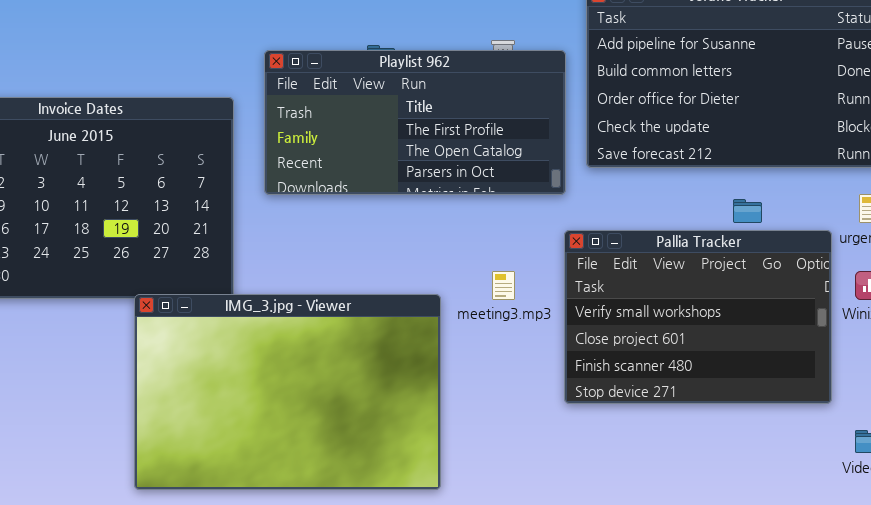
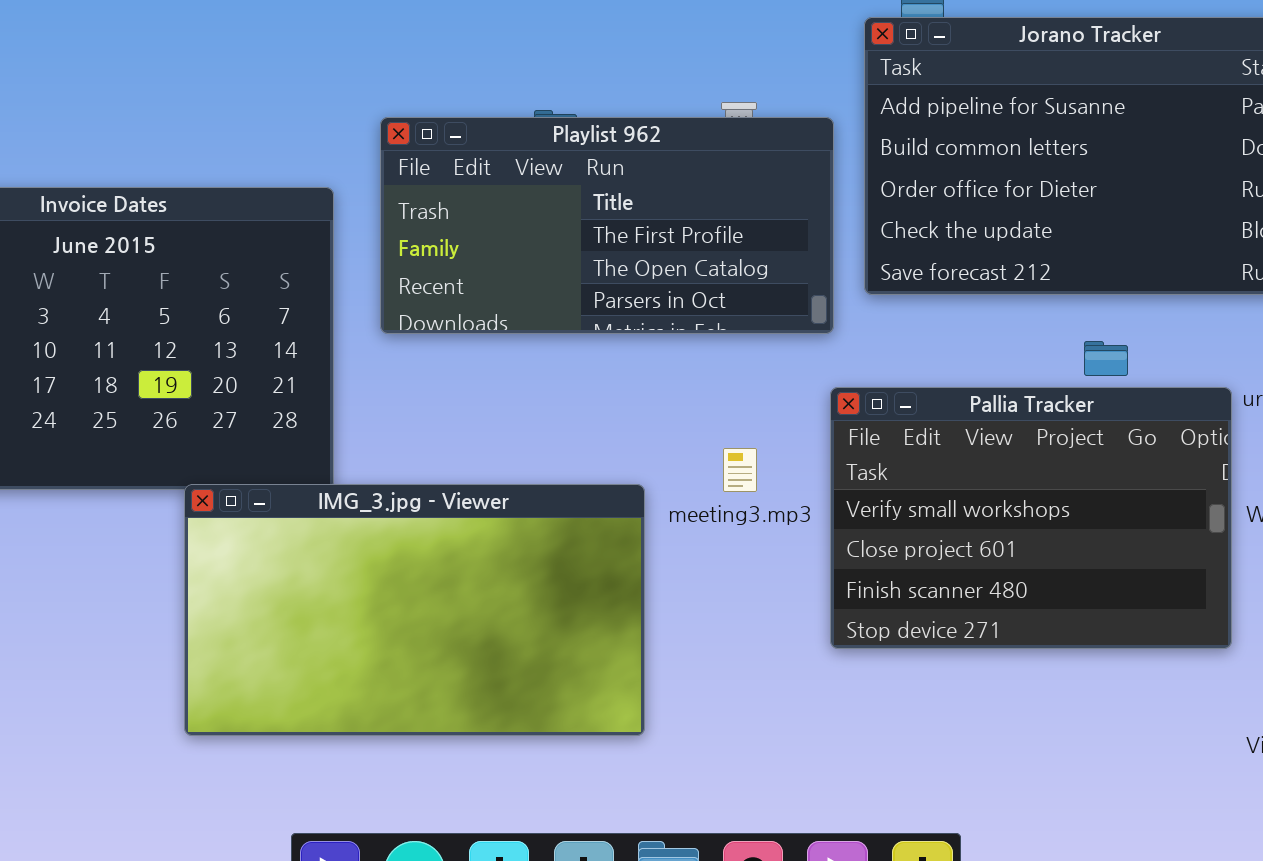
IMG_3.jpg - Viewer: [134,294,441,490] -> [184,484,645,736], resized

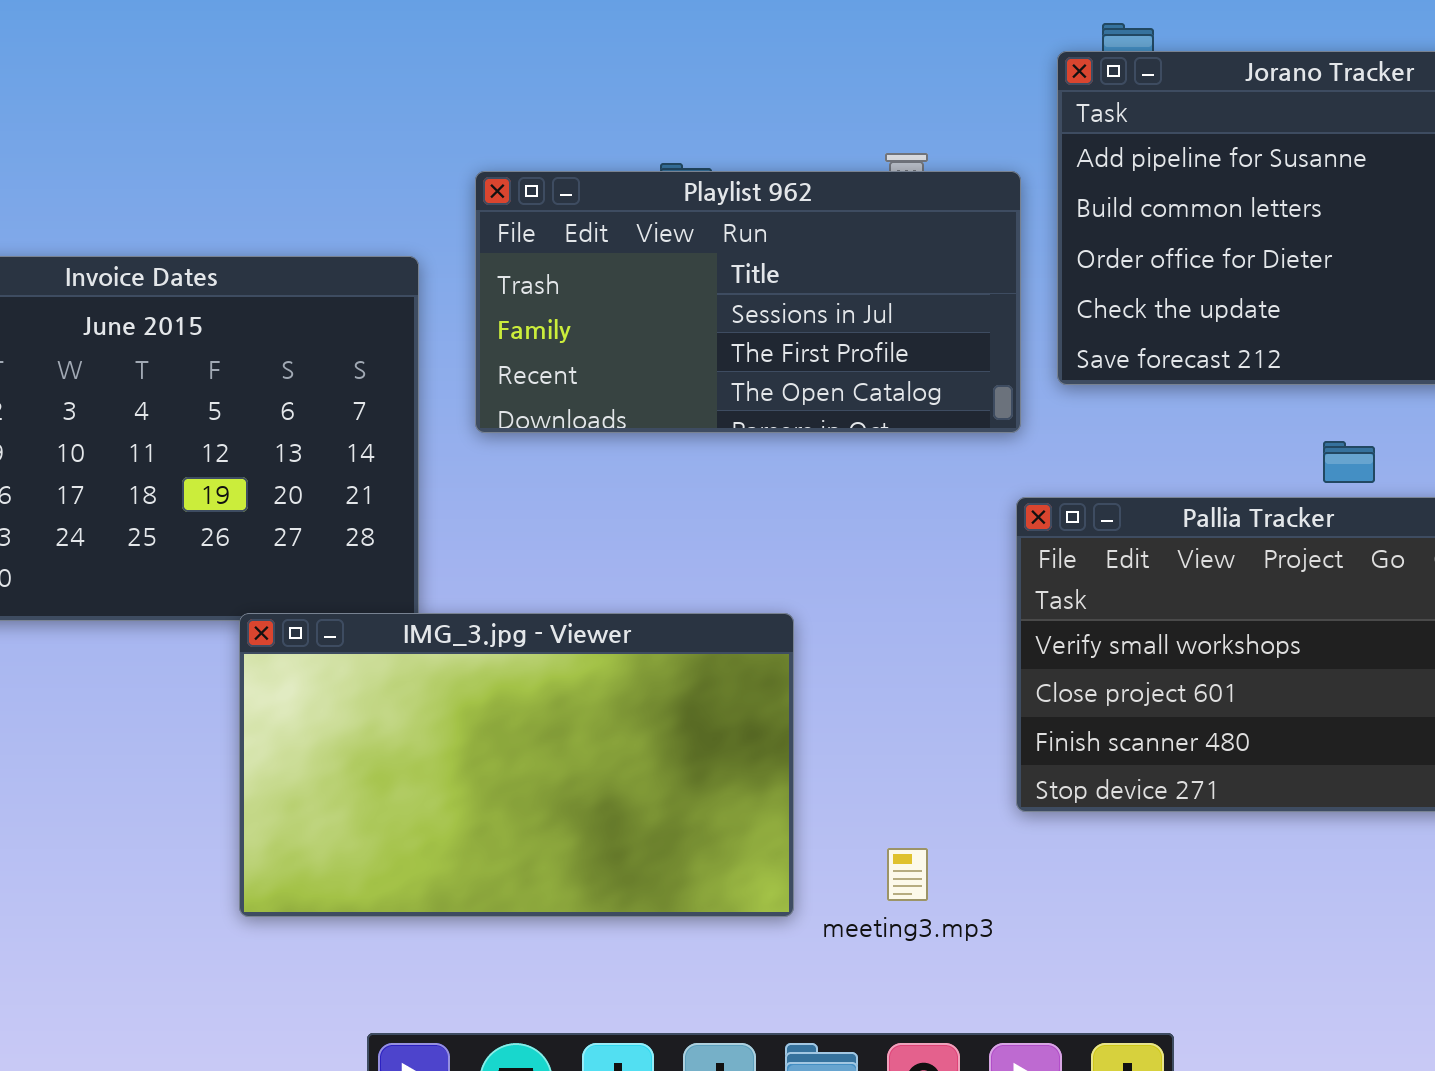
Playlist 962: [380,117,834,334] -> [475,171,1021,433], scrolled up 1 row
meeting3.mp3: [723,448,757,492] -> [887,848,928,901], moved

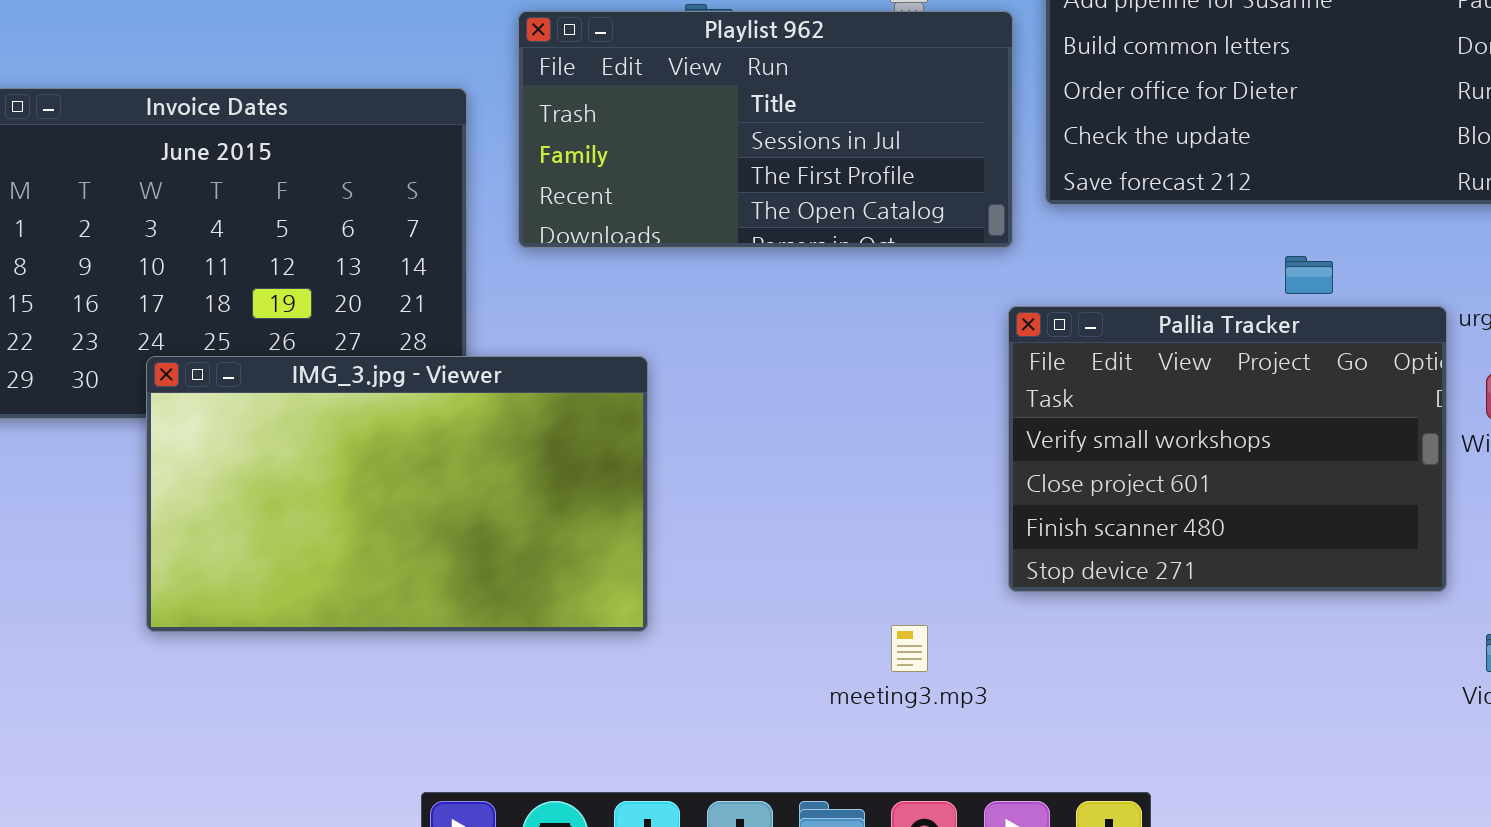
IMG_3.jpg - Viewer: [239,613,794,917] -> [146,356,648,632], moved

